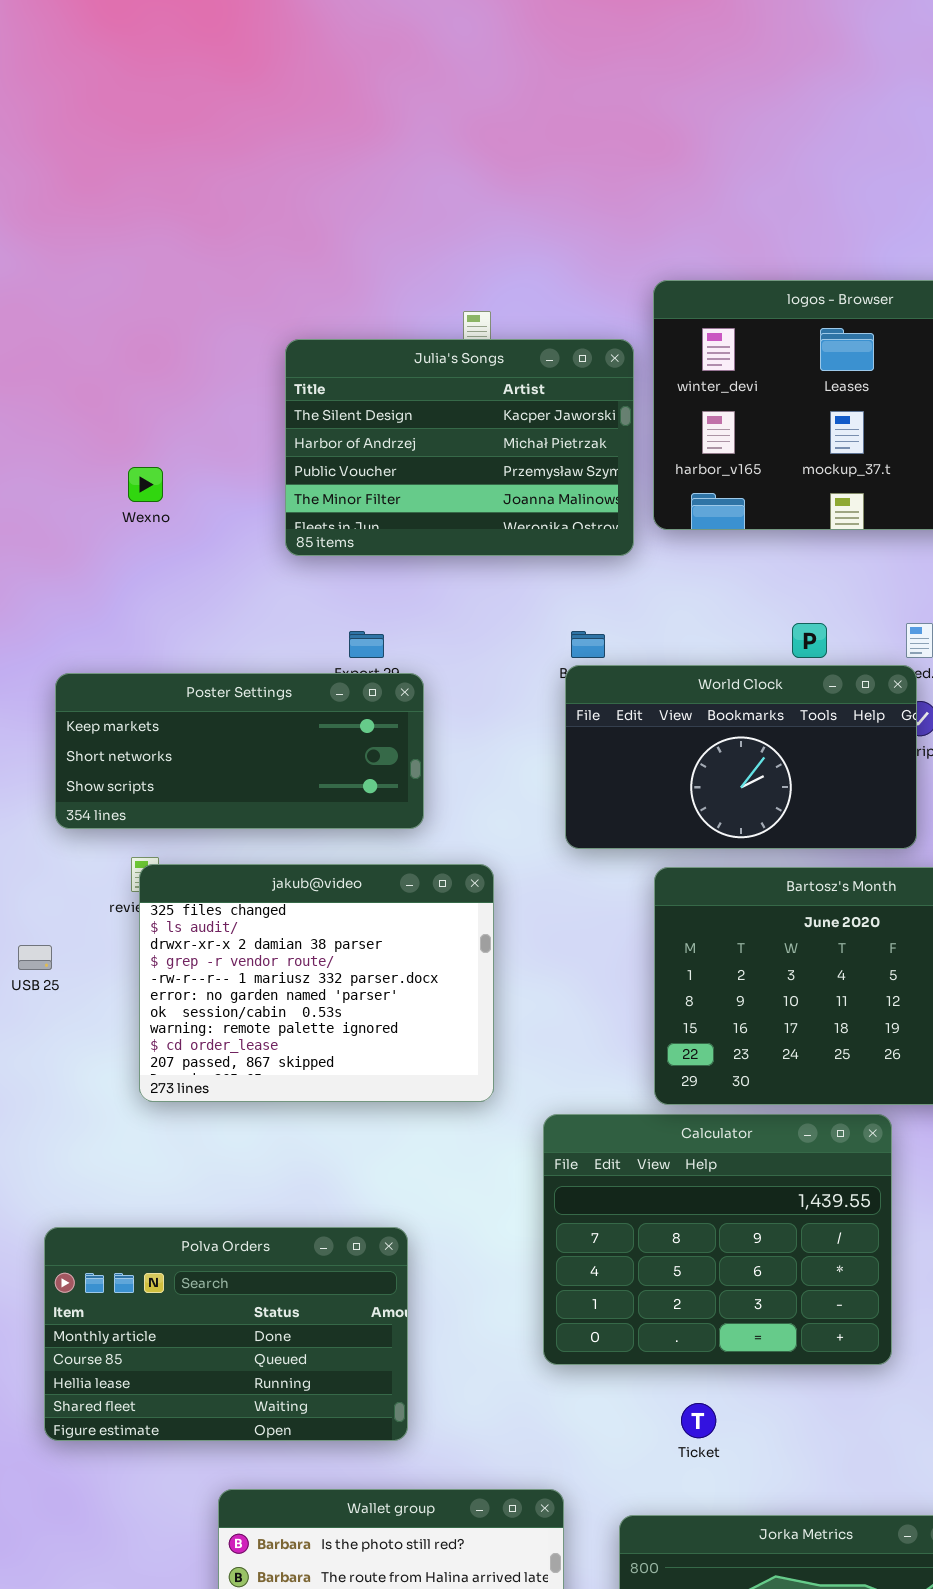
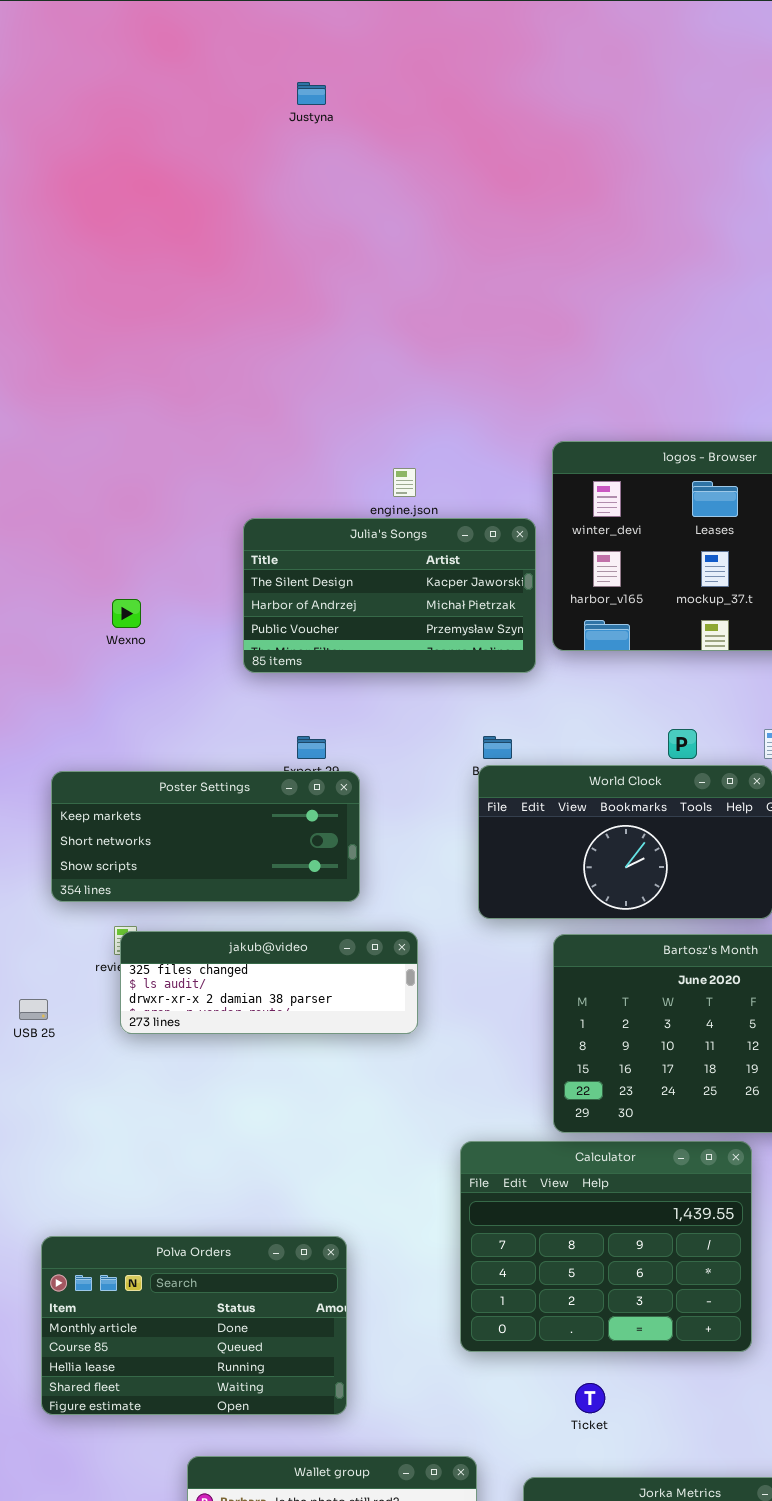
Julia's Songs: [285,339,634,556] -> [243,518,536,673], resized
jakub@video: [139,864,494,1102] -> [120,931,418,1034], resized

